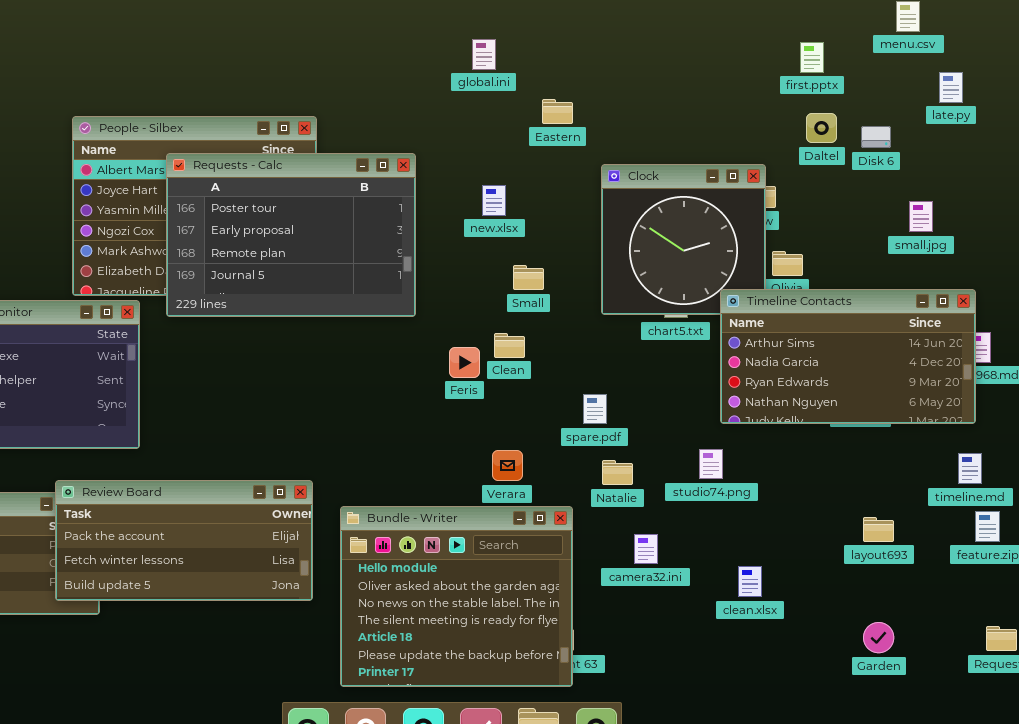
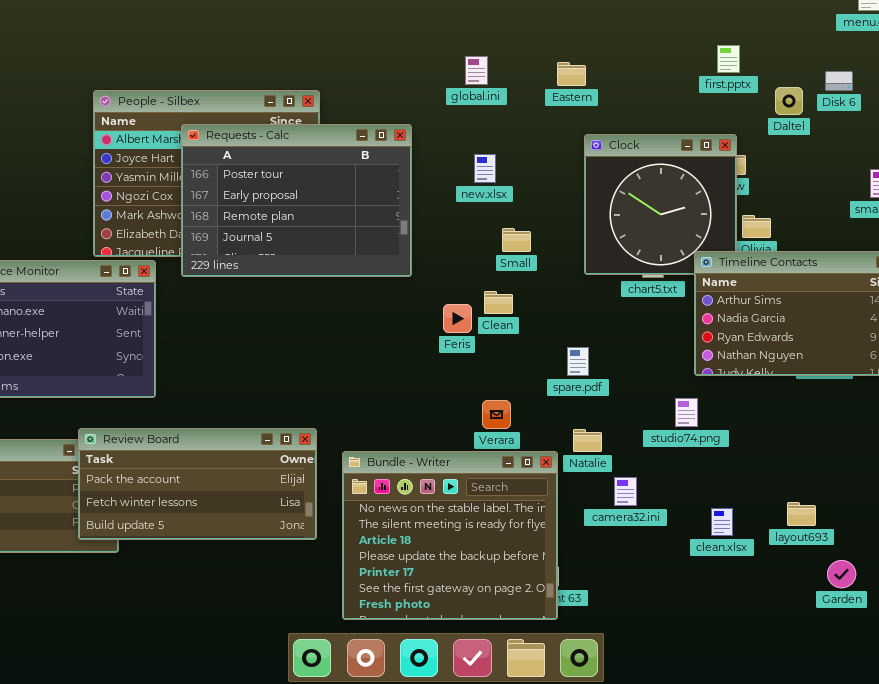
global.ini: [472,39,496,70] -> [465,56,488,85], moved
first.pptx: [800,42,824,73] -> [717,45,740,73], moved
Eastern: [542,99,573,124] -> [557,62,586,86], moved
Disk 6: [861,126,891,148] -> [825,71,853,91], moved
Natalie: [602,460,633,485] -> [573,429,602,452], moved
Bundle - Writer: [340,506,573,687] -> [342,451,558,620], scrolled down 2 rows
layout693: [863,517,894,542] -> [787,502,816,526], moved

